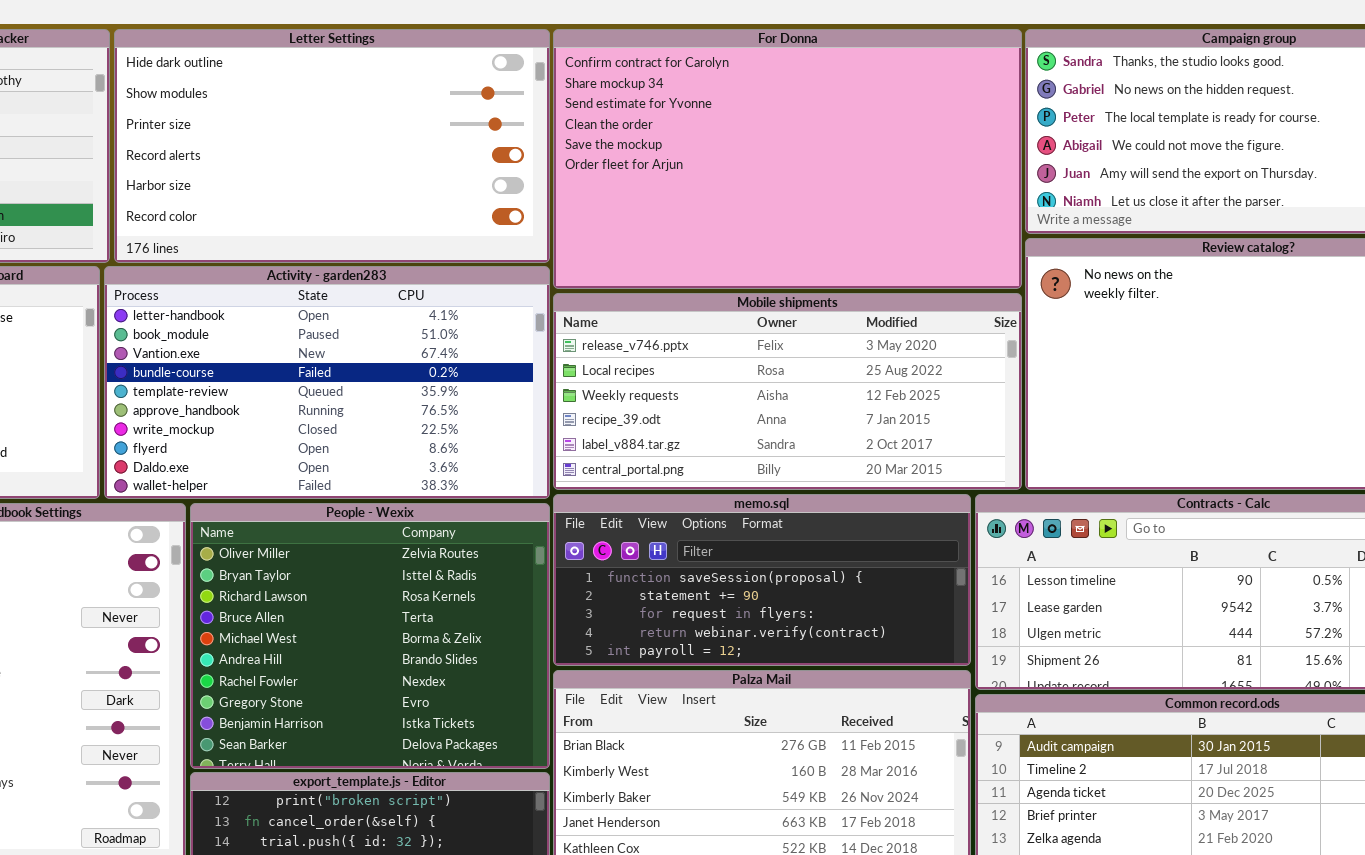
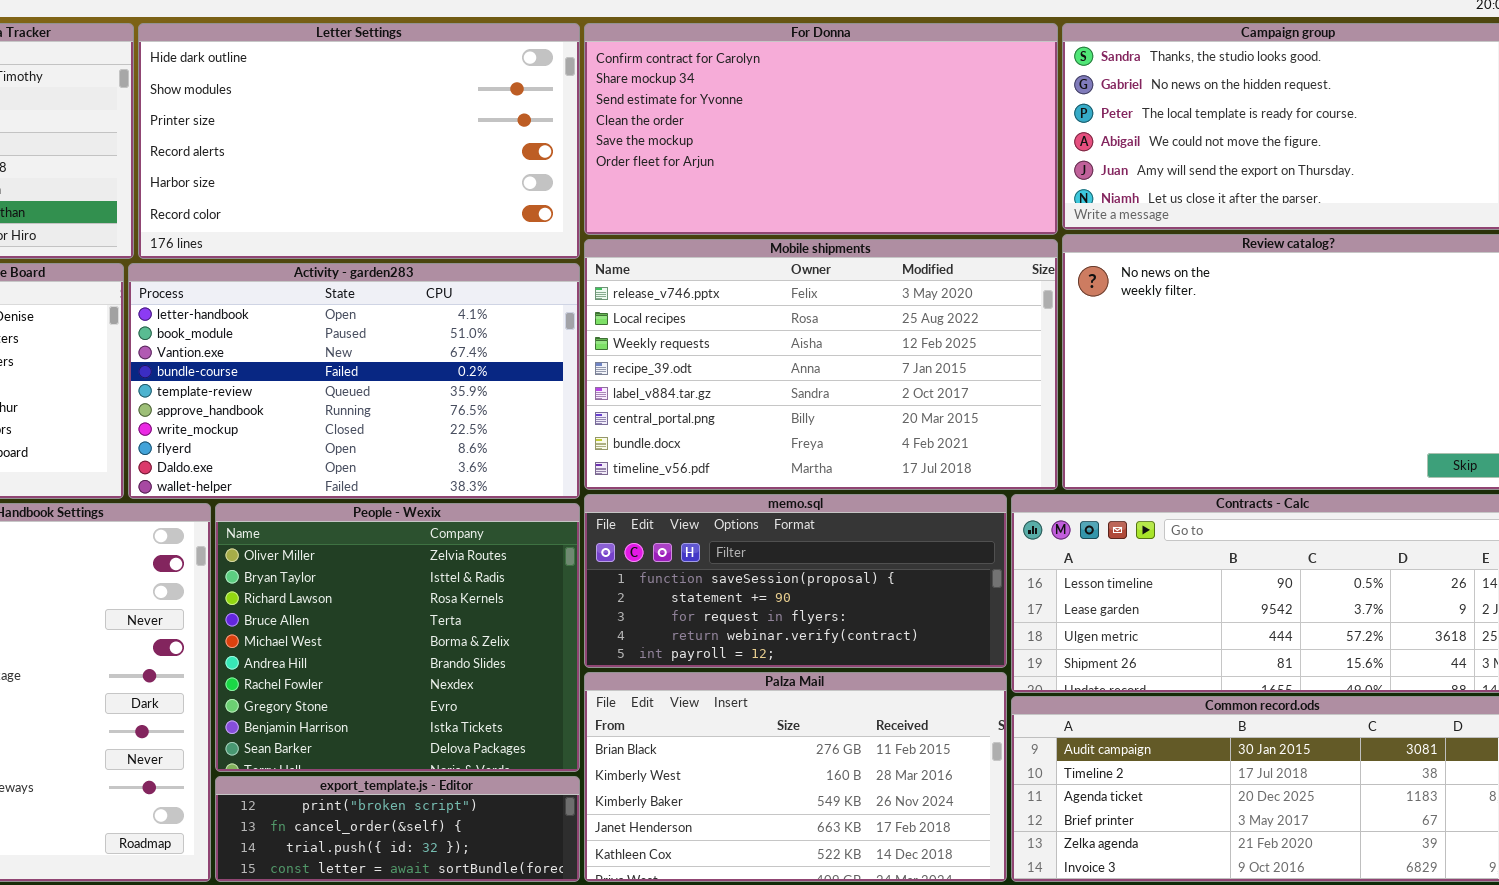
For Donna: [553,29,1022,289] -> [584,23,1058,235], resized
Mobile shipments: [553,293,1022,490] -> [584,239,1058,490], resized

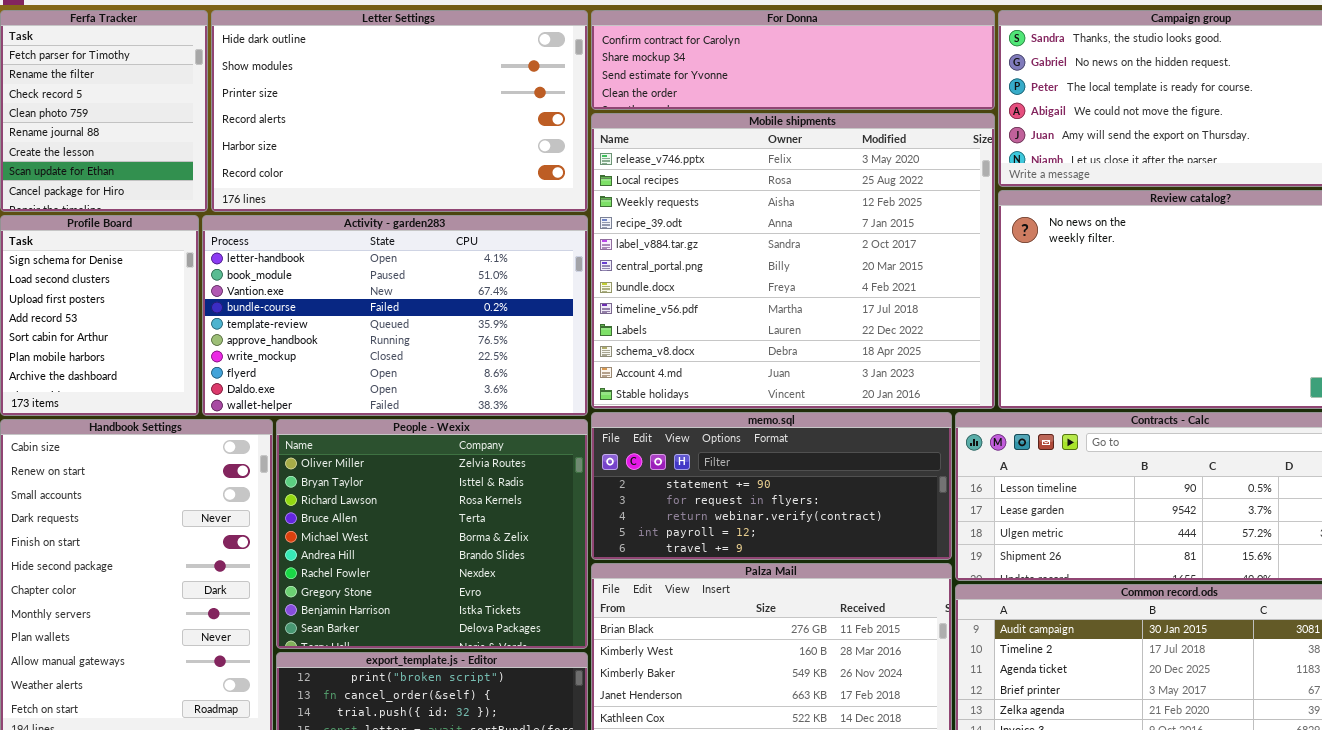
For Donna: [584,23,1058,235] -> [591,10,995,110], resized
Mobile shipments: [584,239,1058,490] -> [591,113,995,409], resized
memo.sql: [584,494,1007,668] -> [591,412,952,560], scrolled down 1 row

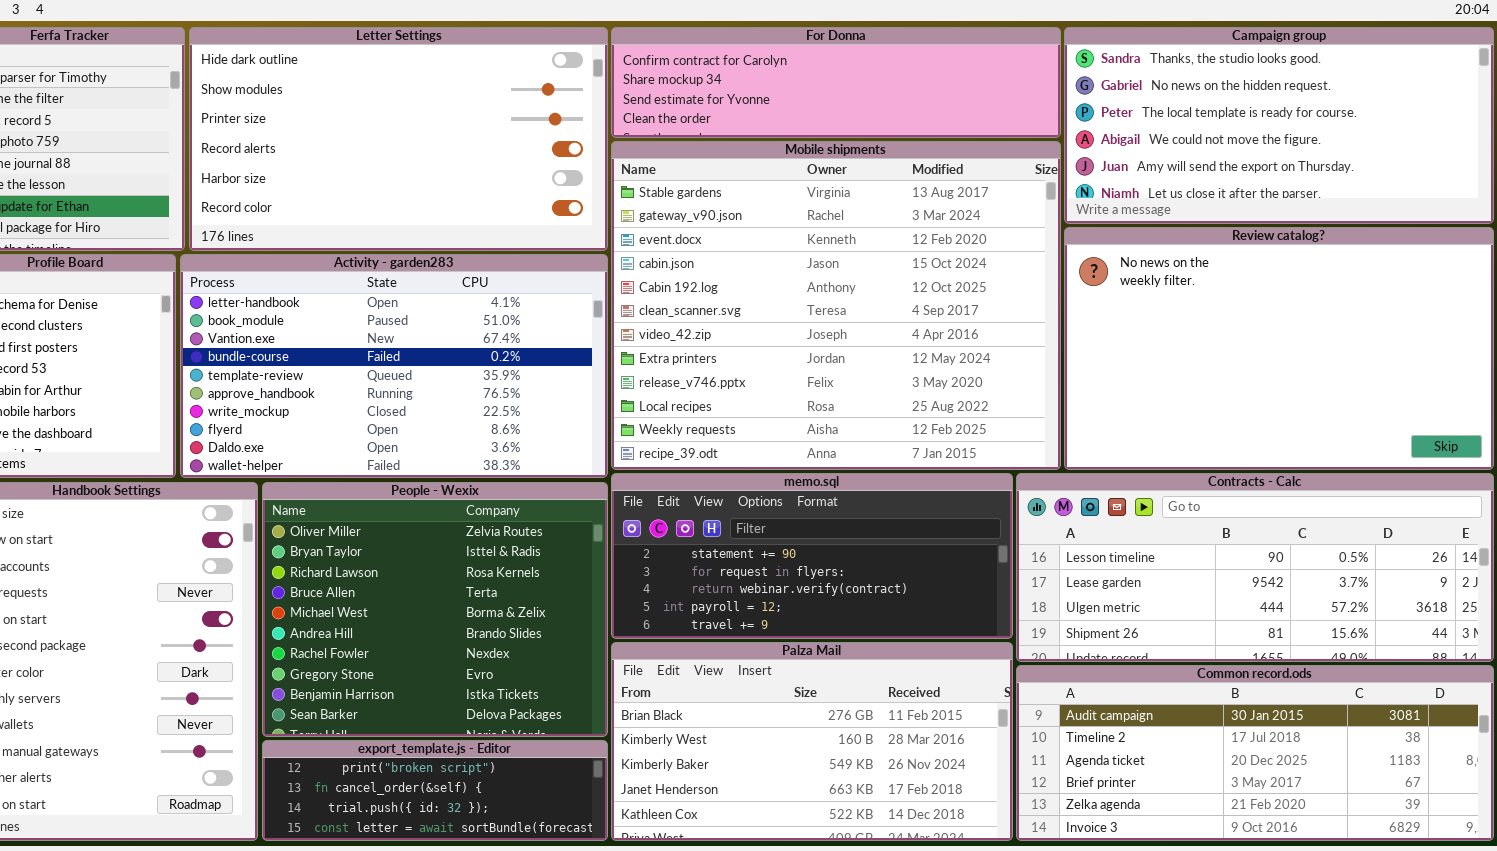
Mobile shipments: [591,113,995,409] -> [611,141,1061,470], scrolled up 8 rows

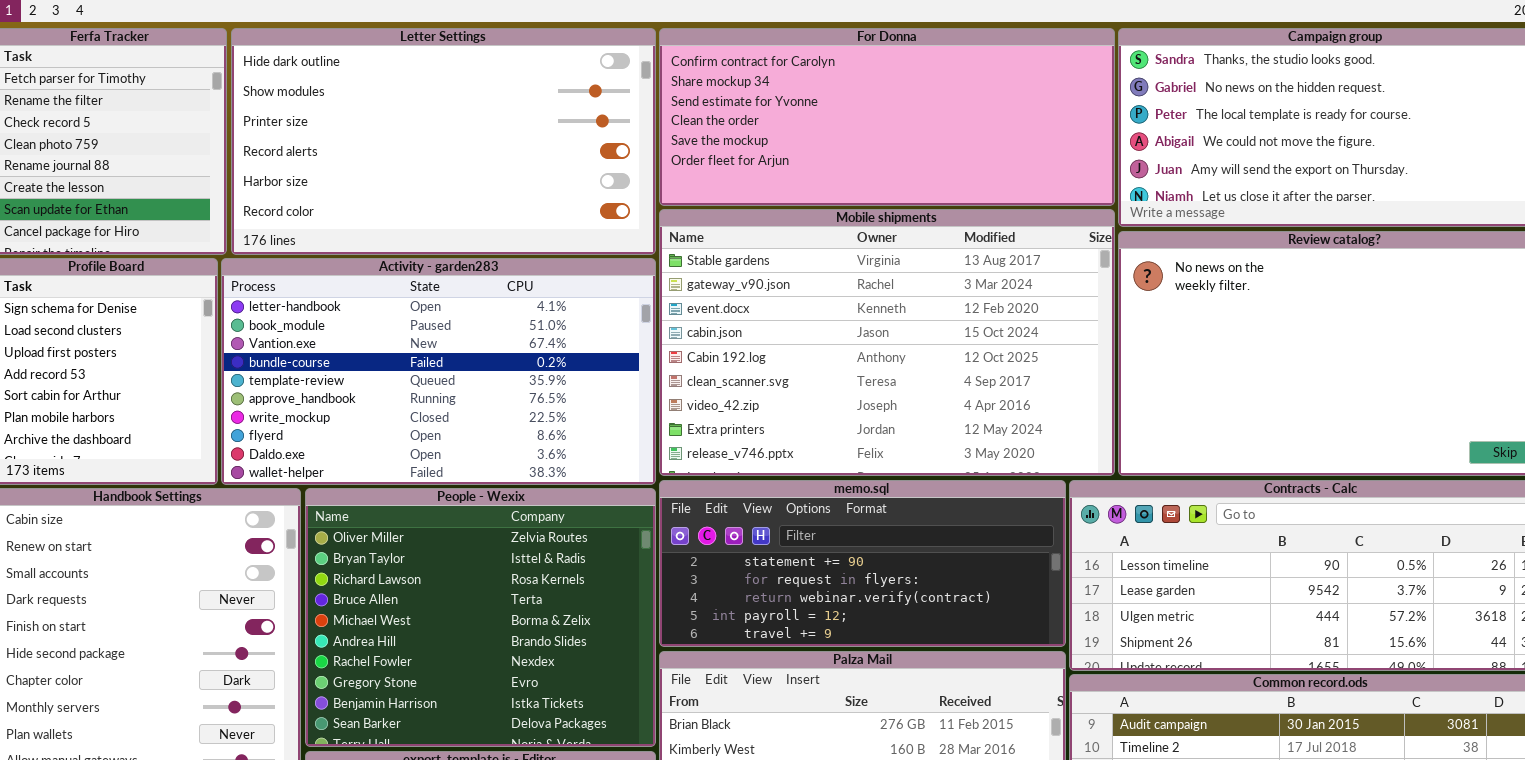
For Donna: [611,27,1061,138] -> [659,28,1115,206], resized
Mobile shipments: [611,141,1061,470] -> [659,209,1115,476], resized

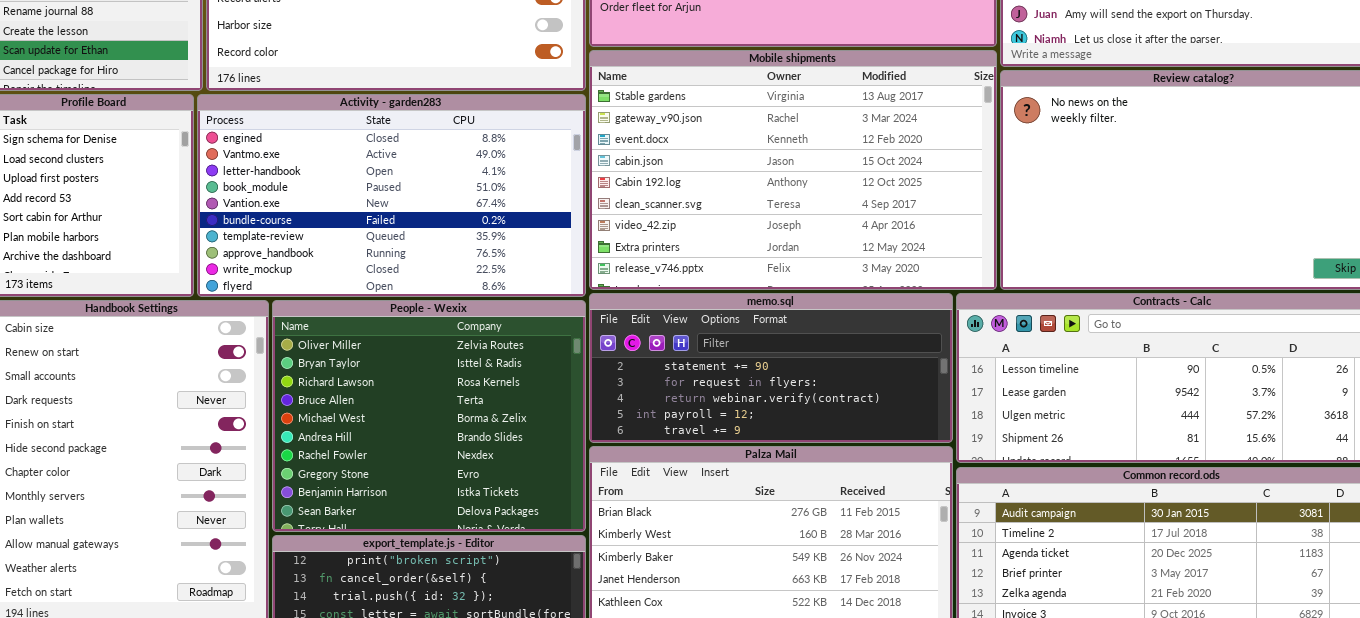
Activity - garden283: [221,258,656,485] -> [197,94,586,297], scrolled up 2 rows

